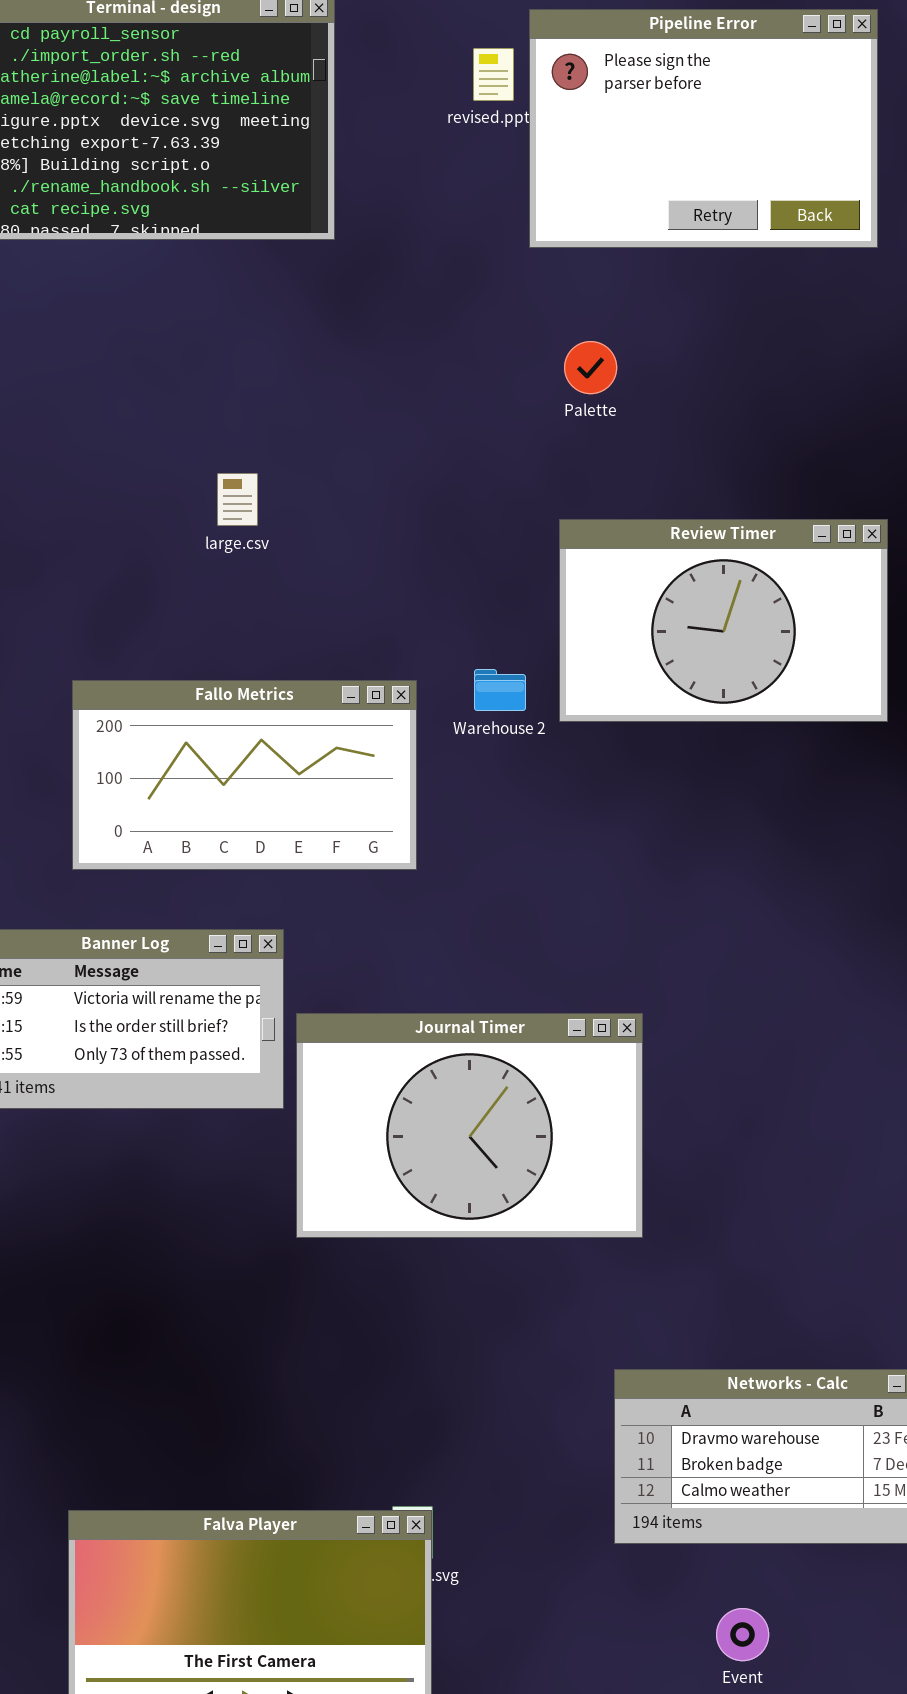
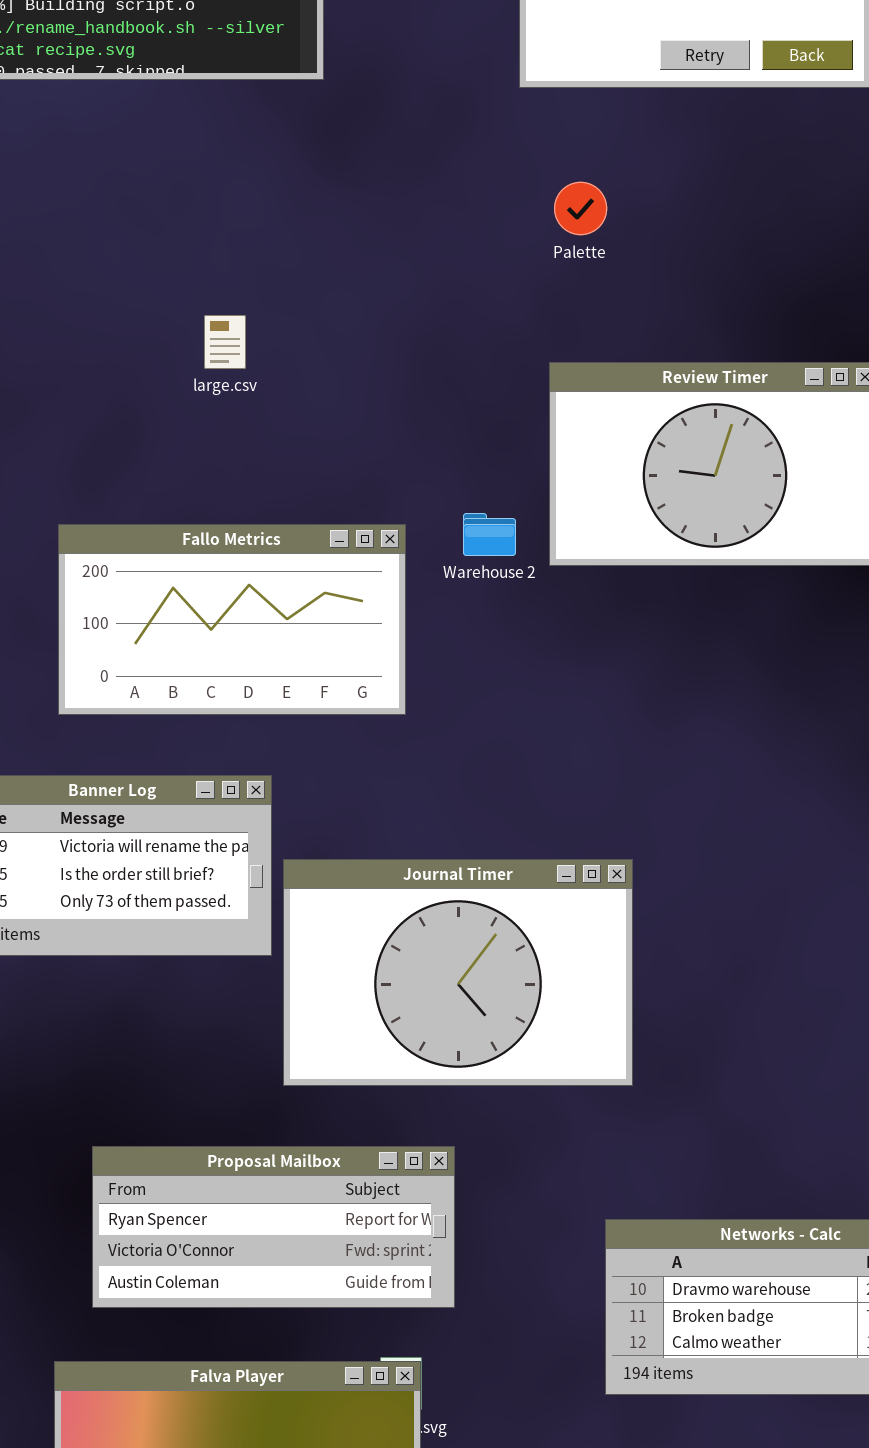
Proposal Mailbox: none -> [92,1146,455,1308], opened

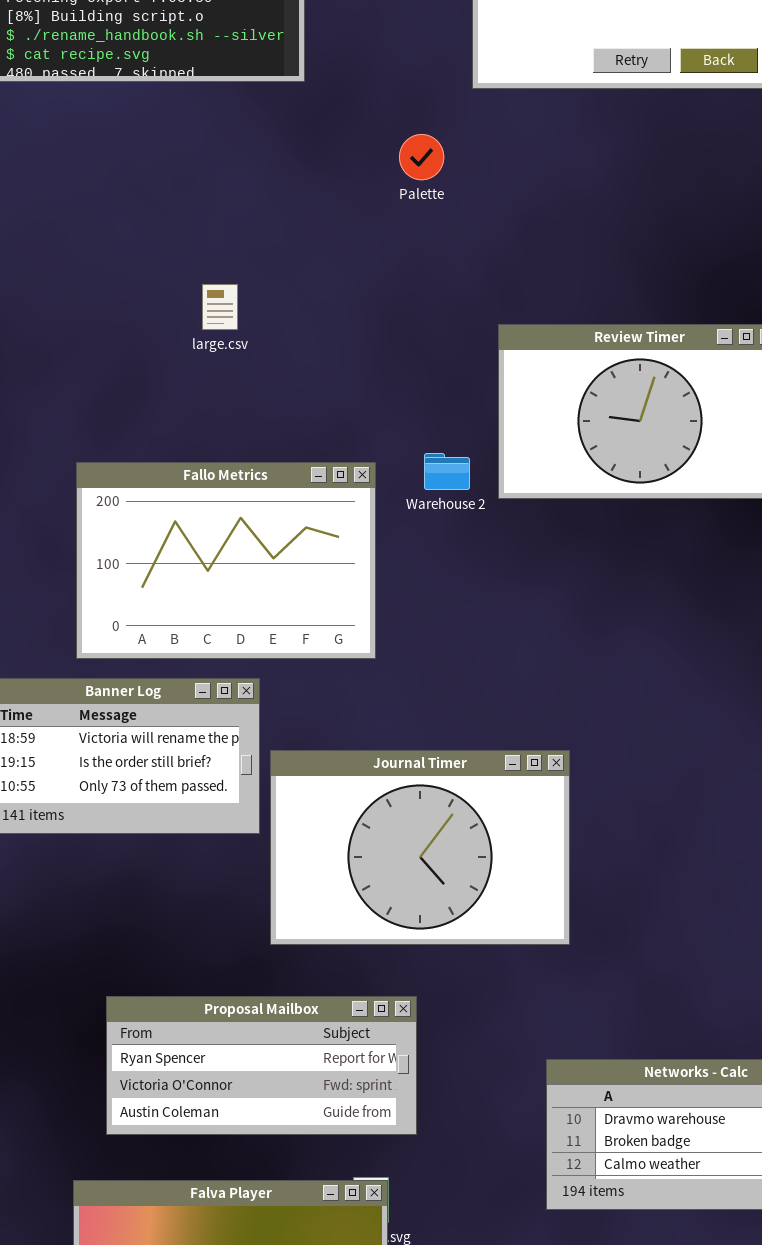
Palette: [554,182,607,235] -> [399,134,444,180], moved
Fallo Metrics: [58,524,406,715] -> [76,462,376,659], resized

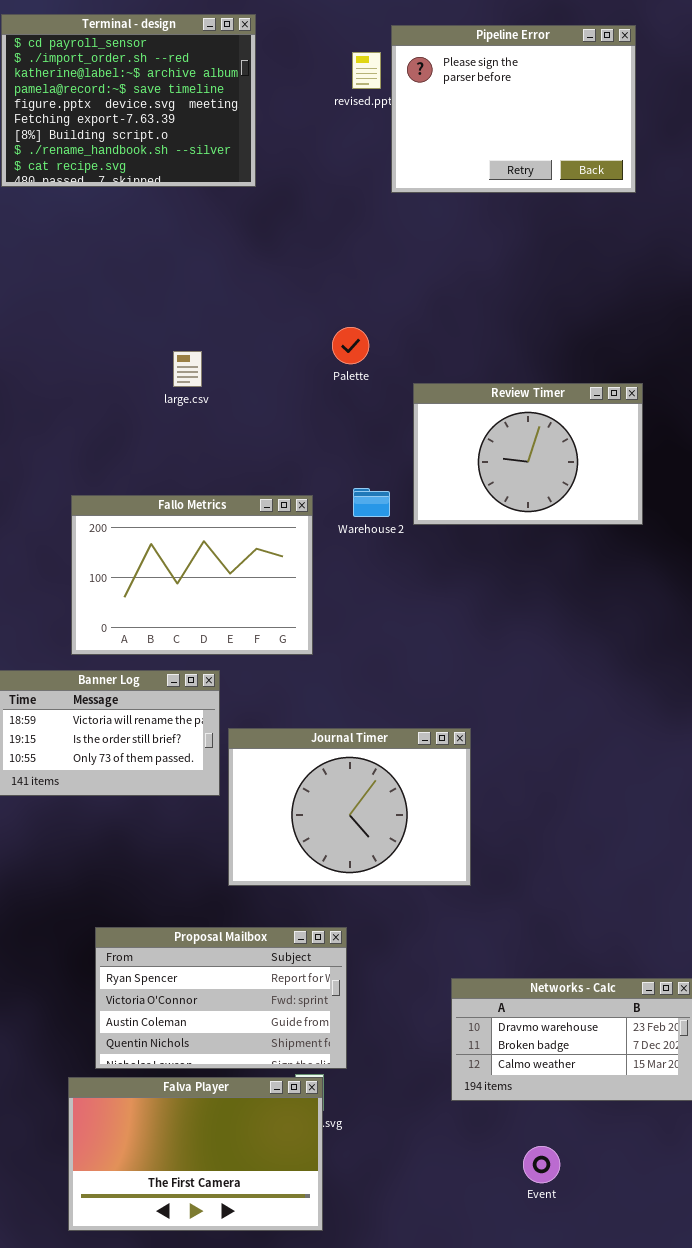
Palette: [399,134,444,180] -> [332,327,369,364], moved
Proposal Mailbox: [106,996,417,1135] -> [95,927,347,1069], resized

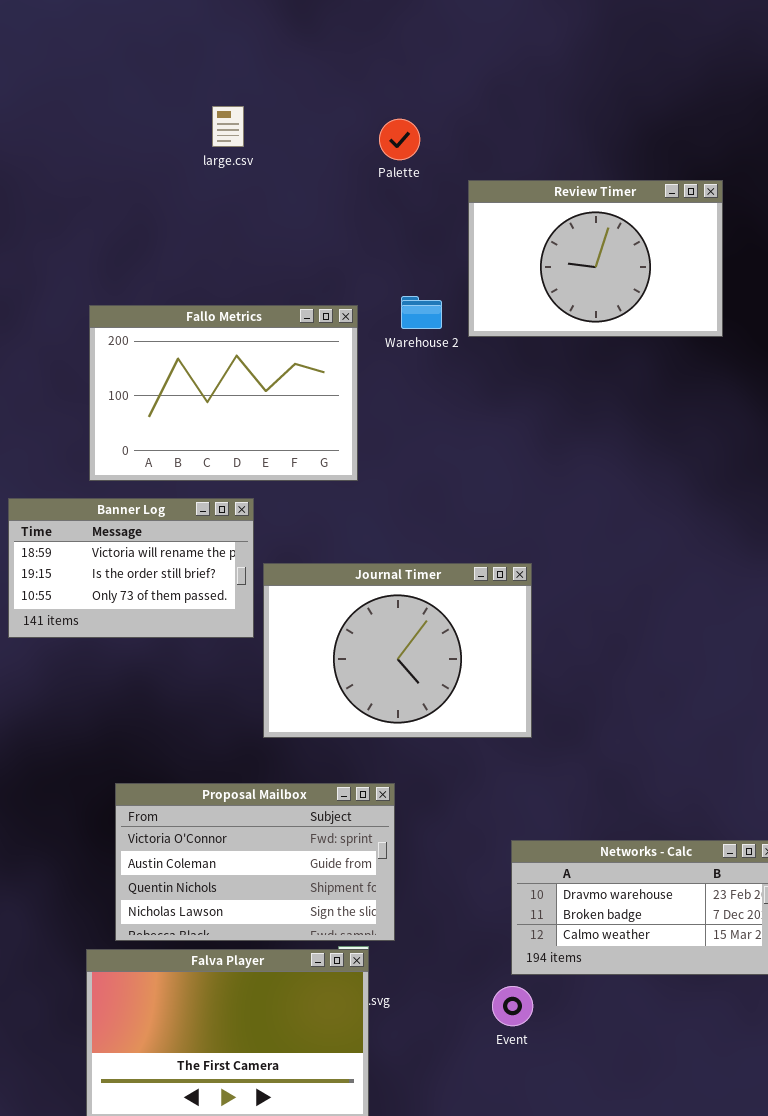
large.csv: [173,351,202,387] -> [212,106,244,147], moved
Proposal Mailbox: [95,927,347,1069] -> [115,783,395,941], scrolled down 1 row
Event: [523,1146,560,1183] -> [492,986,533,1026], moved

